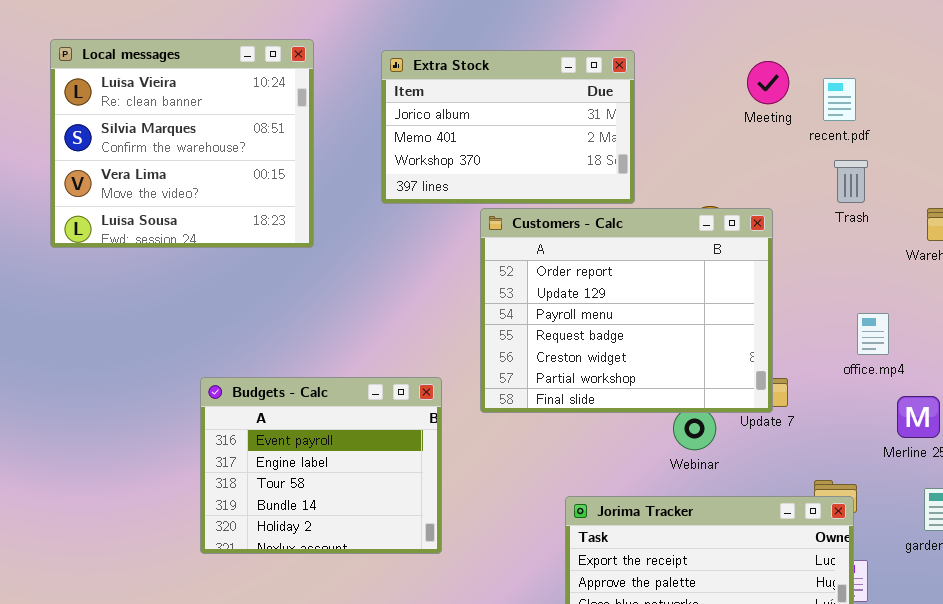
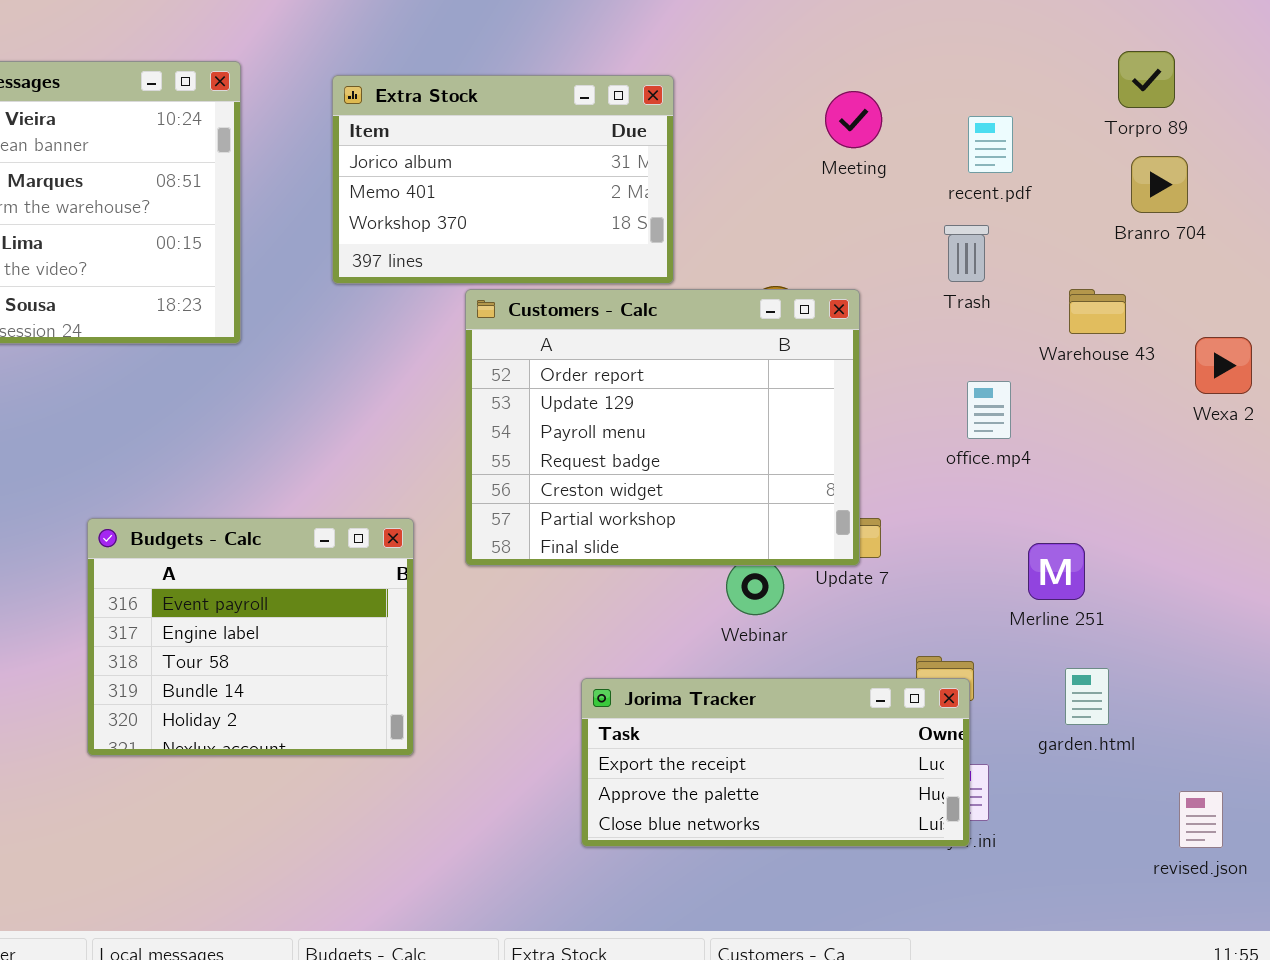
recent.pdf: [823,78,856,121] -> [968,116,1013,173], moved
office.mp4: [857,313,889,355] -> [967,381,1011,439], moved

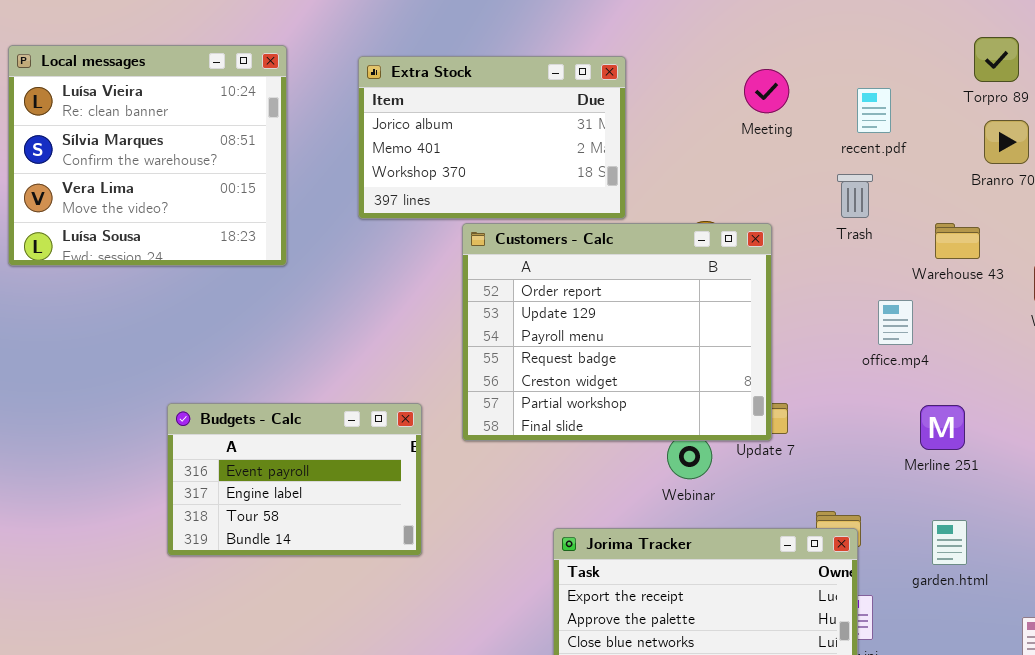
office.mp4: [967,381,1011,439] -> [878,300,913,345], moved
Budgets - Calc: [87,518,414,756] -> [167,403,422,556], resized
Merline 251: [1028,543,1085,600] -> [920,405,965,450], moved

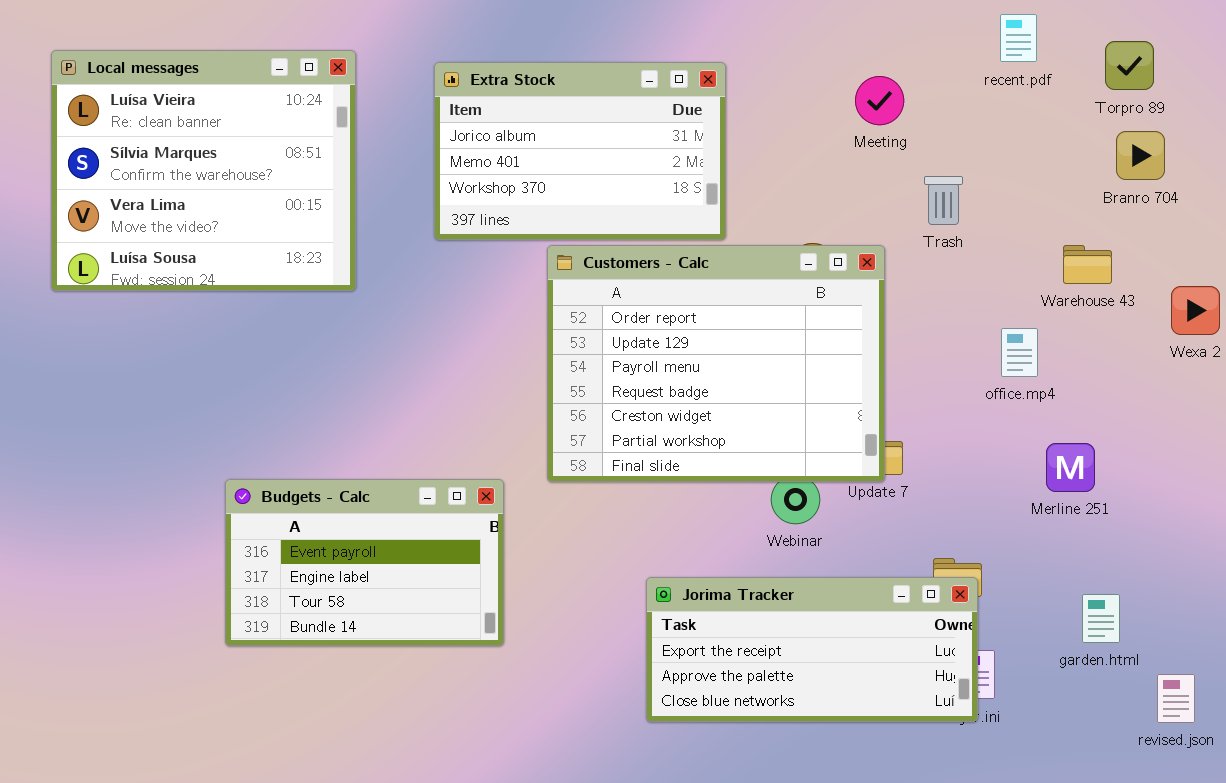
recent.pdf: [857,88,891,133] -> [1000,14,1037,62], moved
Trash: [837,174,873,218] -> [924,176,963,225], moved
Budgets - Calc: [167,403,422,556] -> [225,479,504,646], moved
garden.html: [932,520,967,565] -> [1082,594,1120,643], moved

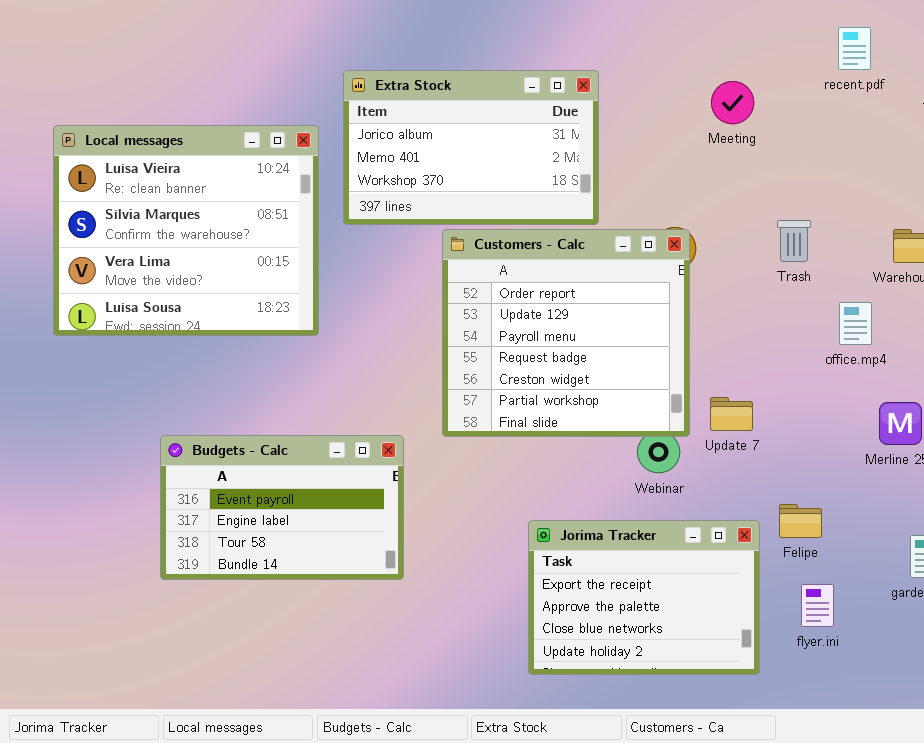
Local messages: [51,50,356,291] -> [53,125,319,336], moved
Trash: [924,176,963,225] -> [777,220,811,262], moved
Customers - Calc: [547,245,885,482] -> [442,229,690,437], resized
Jorima Tracker: [646,577,978,722] -> [528,520,760,675], resized

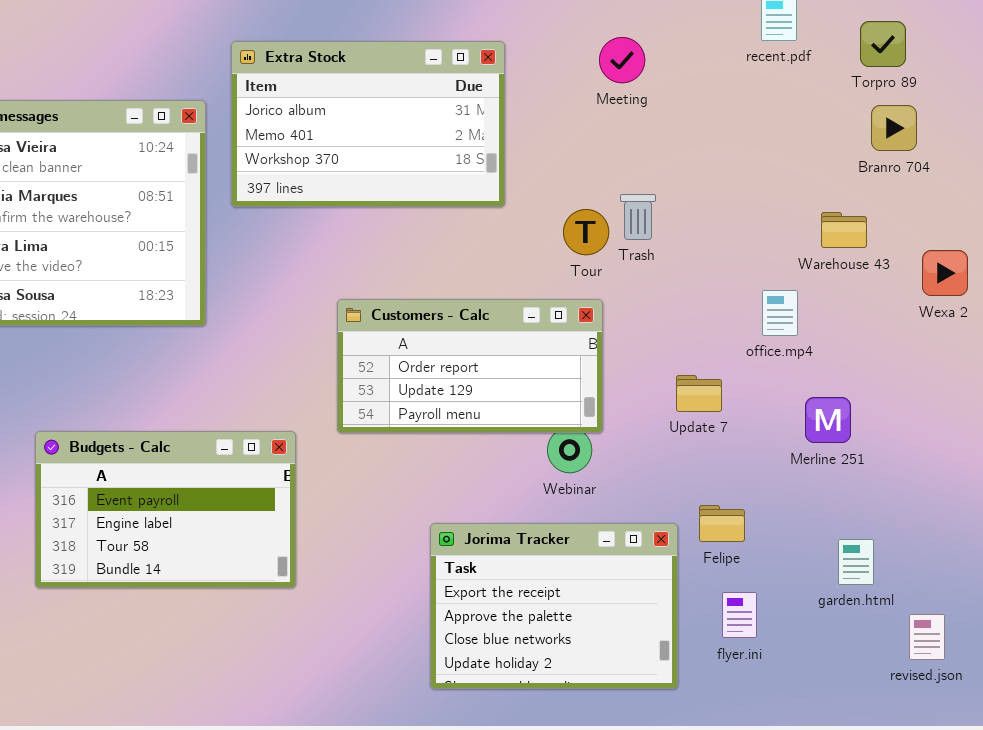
Meeting: [711,81,754,124] -> [599,37,645,83], moved
Trash: [777,220,811,262] -> [620,194,656,240], moved
Customers - Calc: [442,229,690,437] -> [337,299,603,433], resized
Update 7: [710,397,753,431] -> [676,375,722,412], moved

